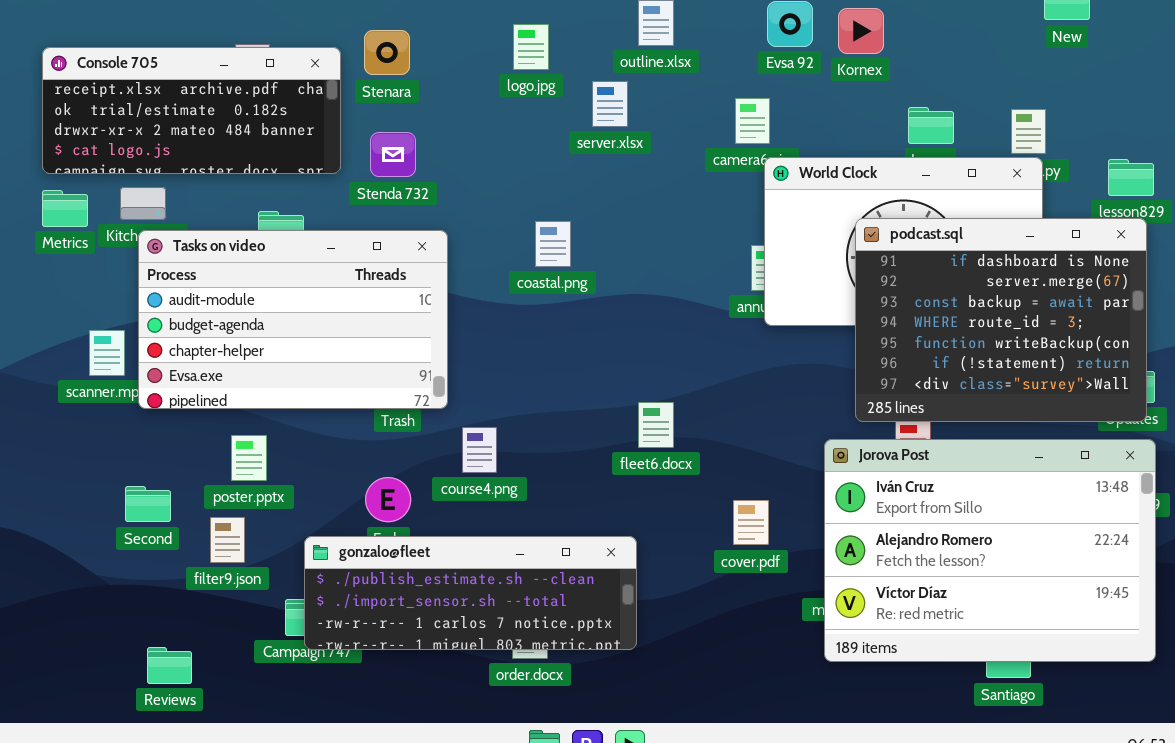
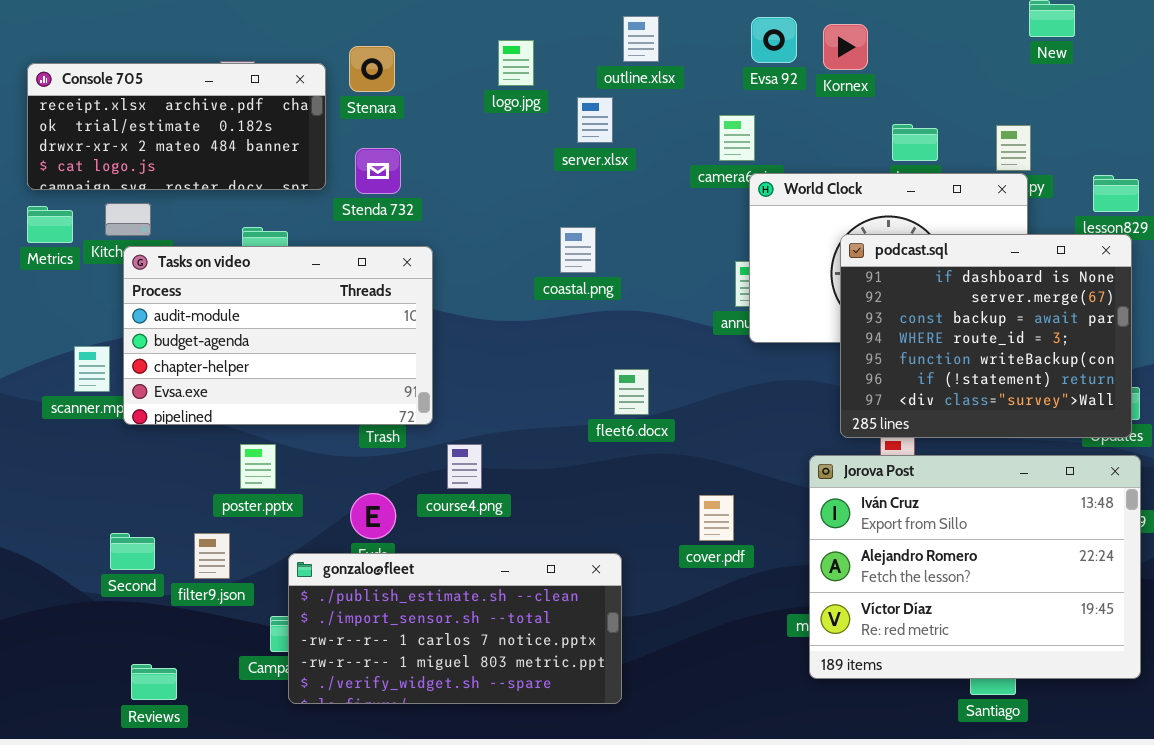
coastal.png: [535,221,571,267] -> [560,227,596,273], moved
fleet6.docx: [638,402,674,448] -> [614,369,649,415], moved
poster.pptx: [231,435,267,481] -> [240,444,276,489], moved
Second: [125,486,171,522] -> [110,533,155,570], moved
cover.pdf: [733,500,769,545] -> [699,495,734,541], moved
gonzalo@fleet: [304,536,637,650] -> [288,553,622,704], resized

